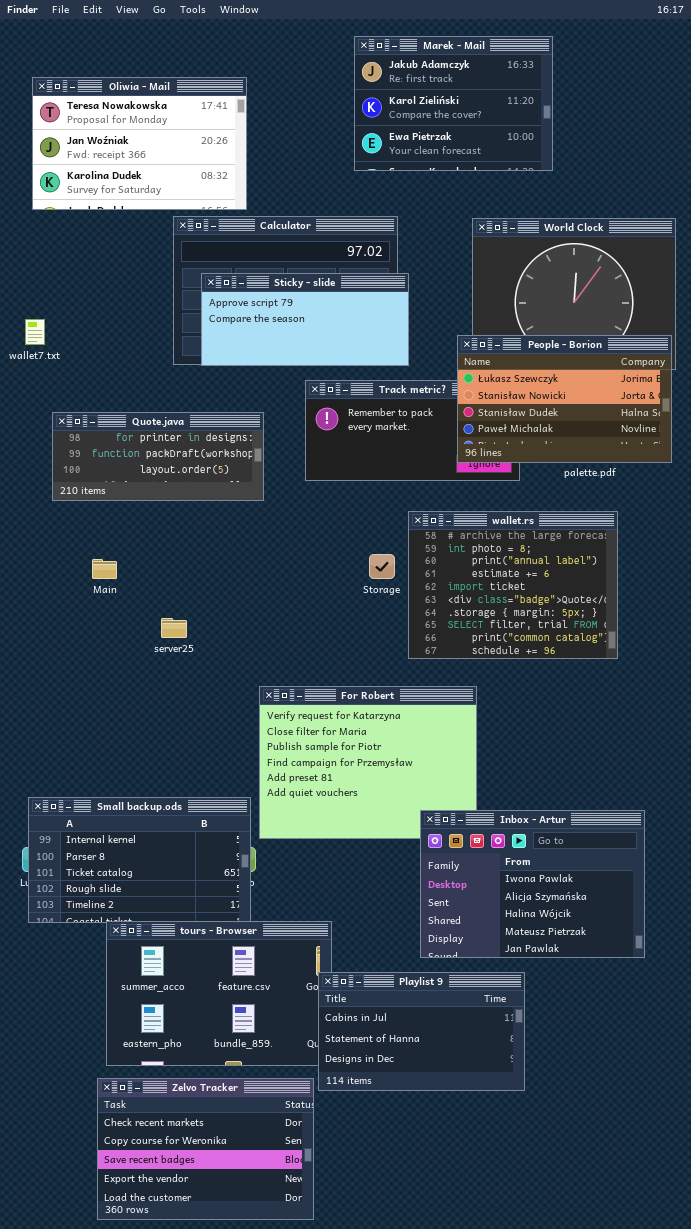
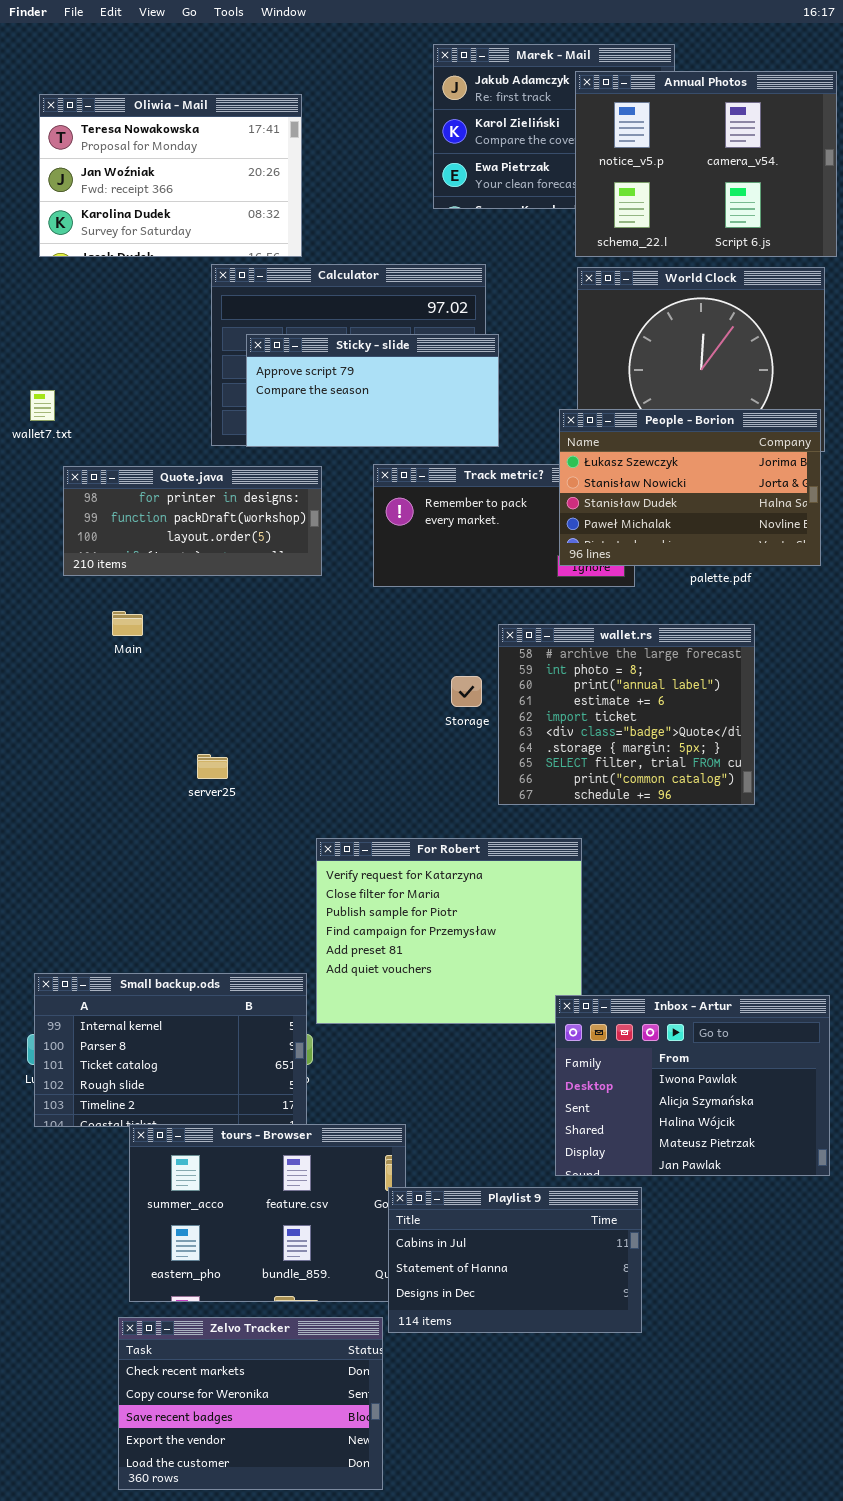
Annual Photos: none -> [575,71,837,257], opened
Quote.java: [52,412,264,501] -> [63,466,322,576], moved
Main: [92,559,117,579] -> [112,611,143,636], moved
Inbox - Artur: [420,810,645,958] -> [555,995,830,1176], moved

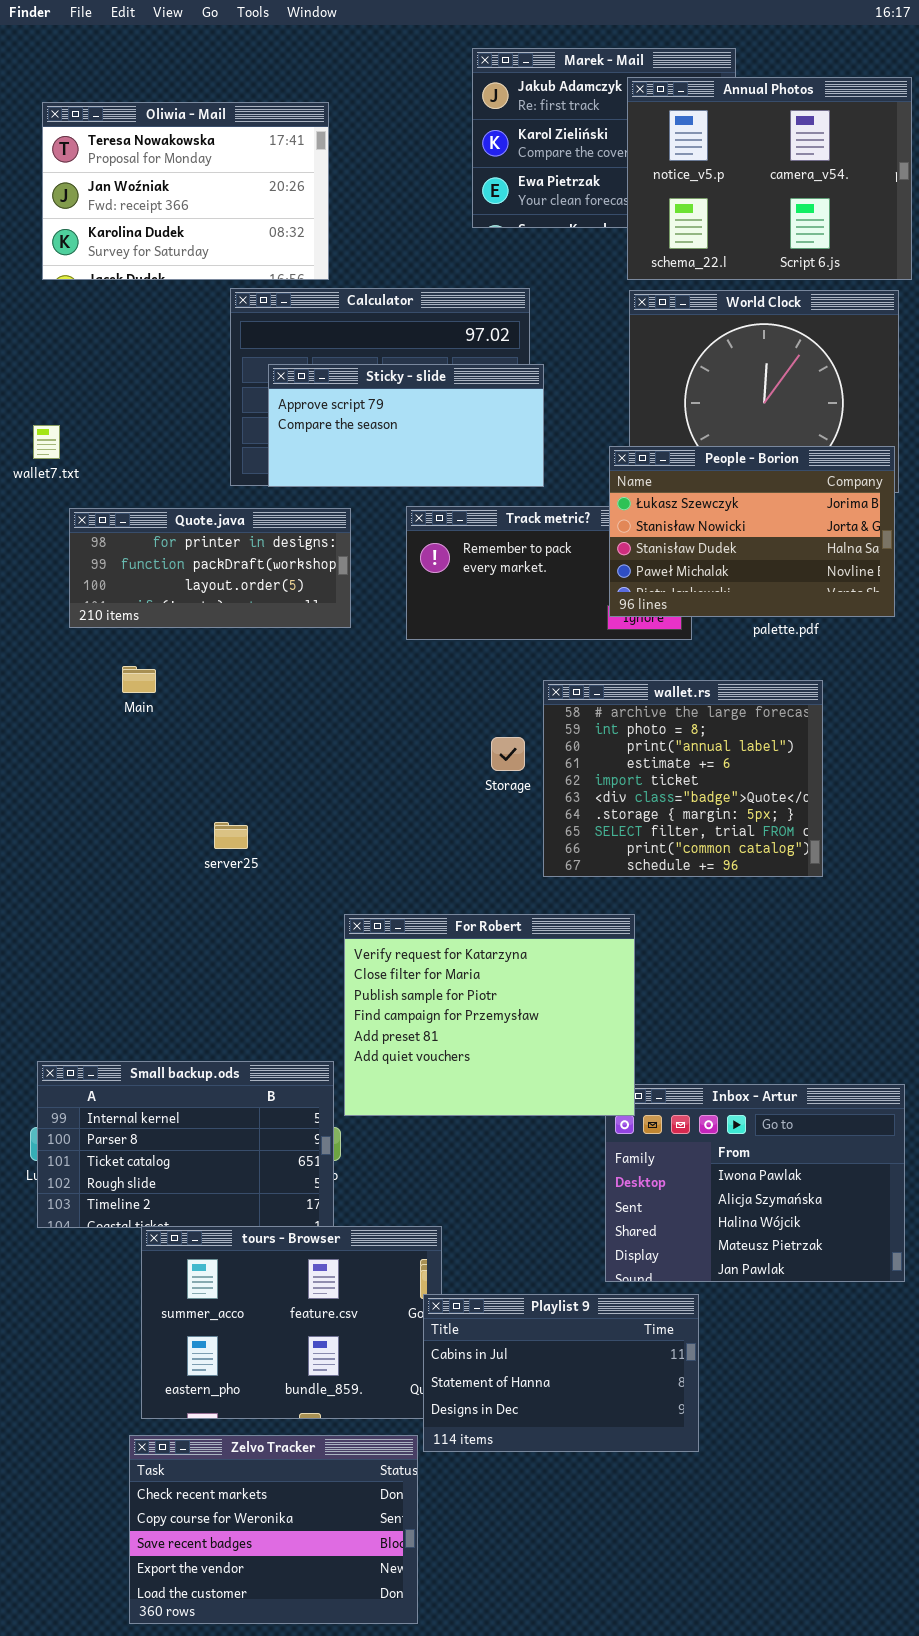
For Robert: [316,838,582,1024] -> [344,914,635,1116], raised

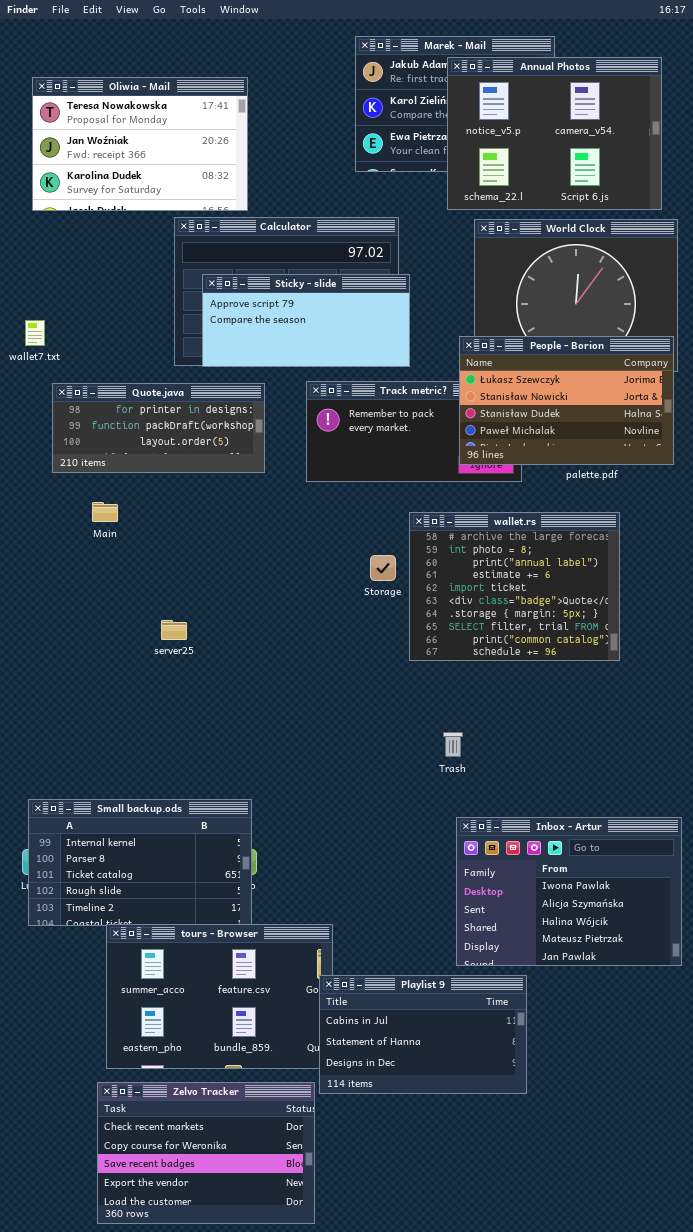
Annual Photos: [627,77,912,280] -> [447,57,662,210], moved
For Robert: [344,914,635,1116] -> none, closed

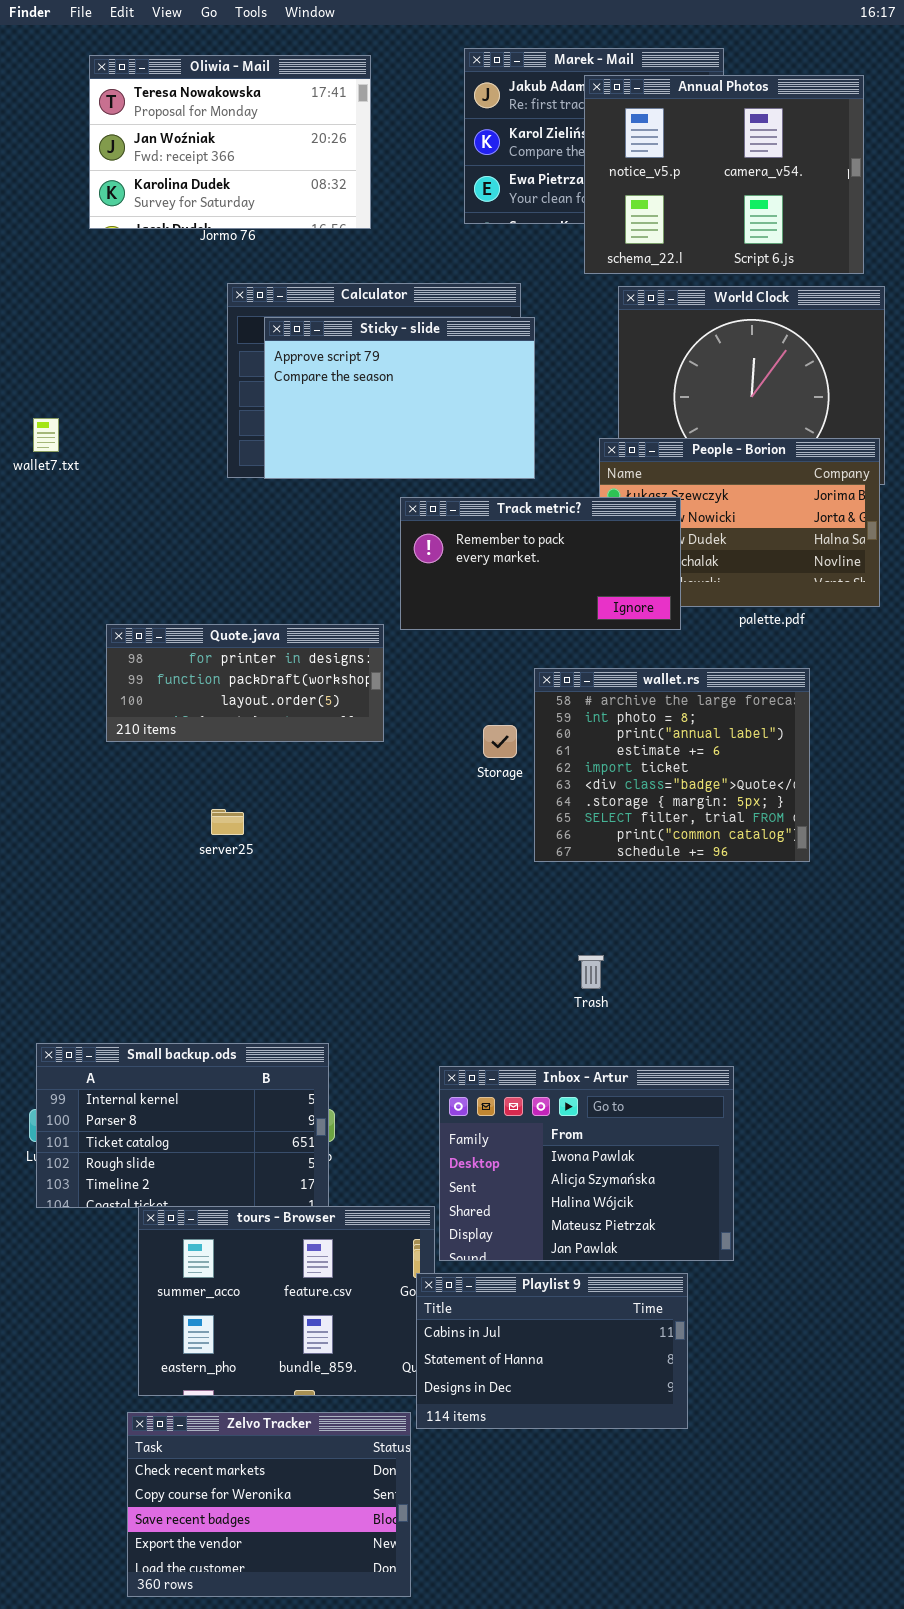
Oliwia - Mail: [32,77,248,211] -> [89,55,371,229], moved
Sticky - slide: [202,274,410,367] -> [264,317,535,479], resized
Track metric?: [306,381,522,482] -> [400,497,681,630], raised
Quote.java: [52,383,265,473] -> [106,624,384,742], moved
Inbox - Artur: [456,817,682,966] -> [439,1066,734,1261], moved

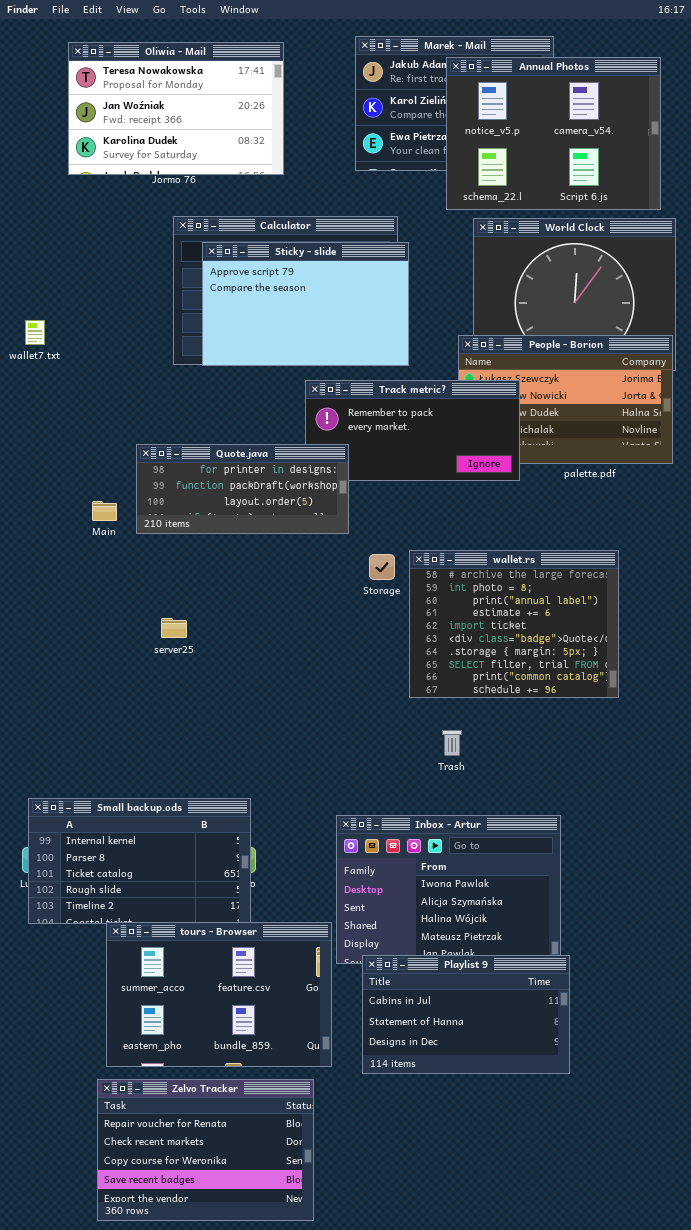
Quote.java: [106,624,384,742] -> [136,444,349,534], moved
wallet.rs: [534,668,810,862] -> [409,550,619,698], moved
Playlist 9: [416,1273,688,1429] -> [362,955,570,1074], moved
Zelvo Tracker: [127,1412,411,1597] -> [97,1079,314,1221], scrolled up 1 row

